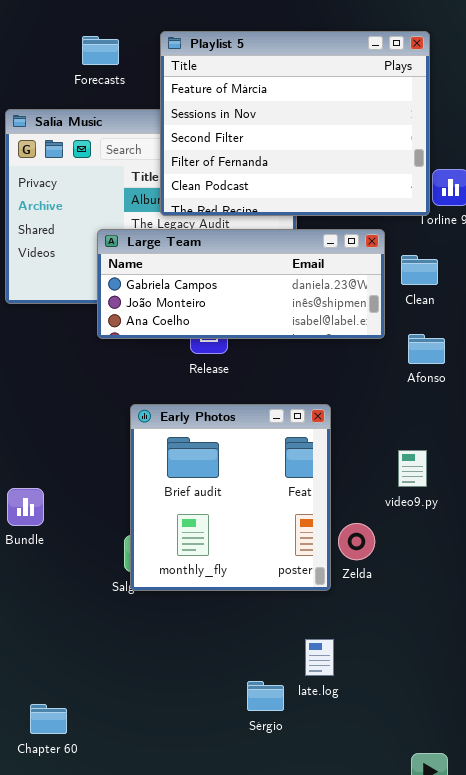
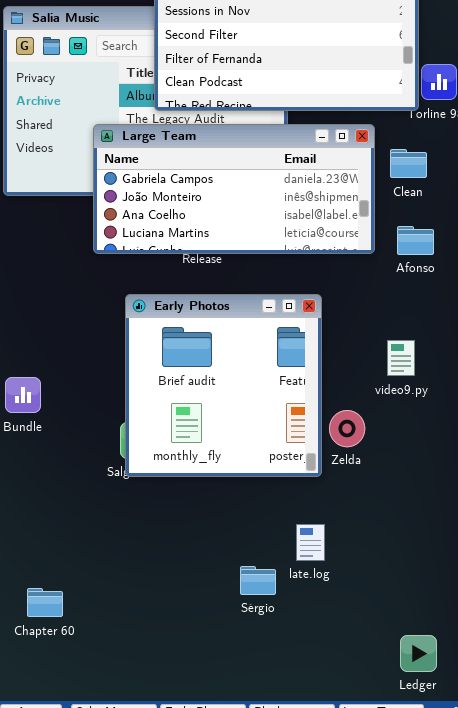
Large Team: [97,229,385,339] -> [93,124,375,254], resized

